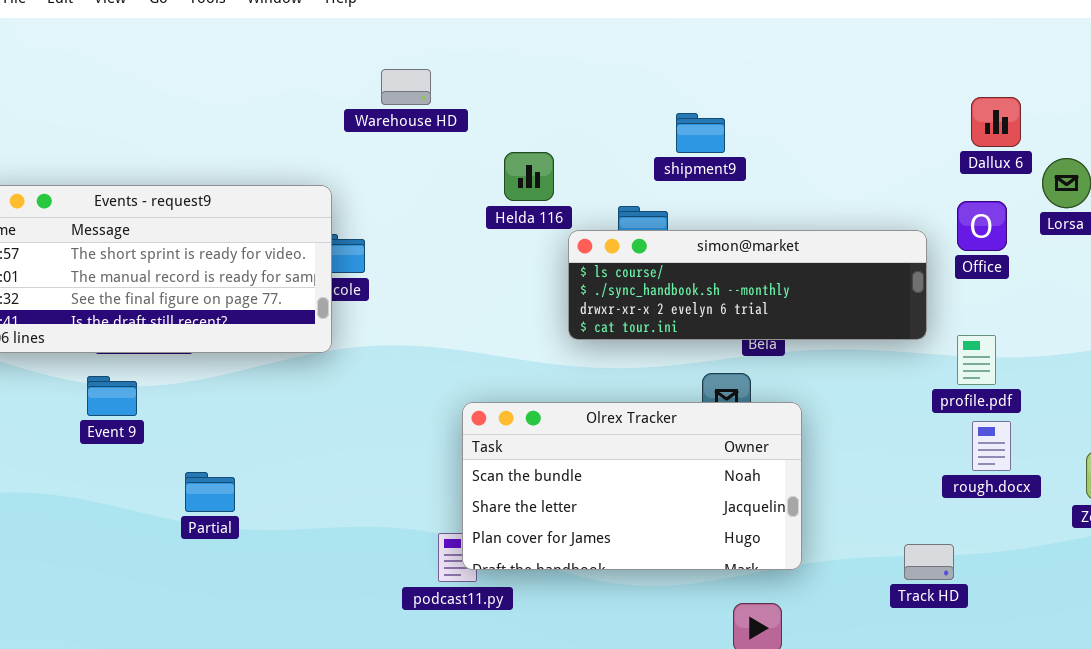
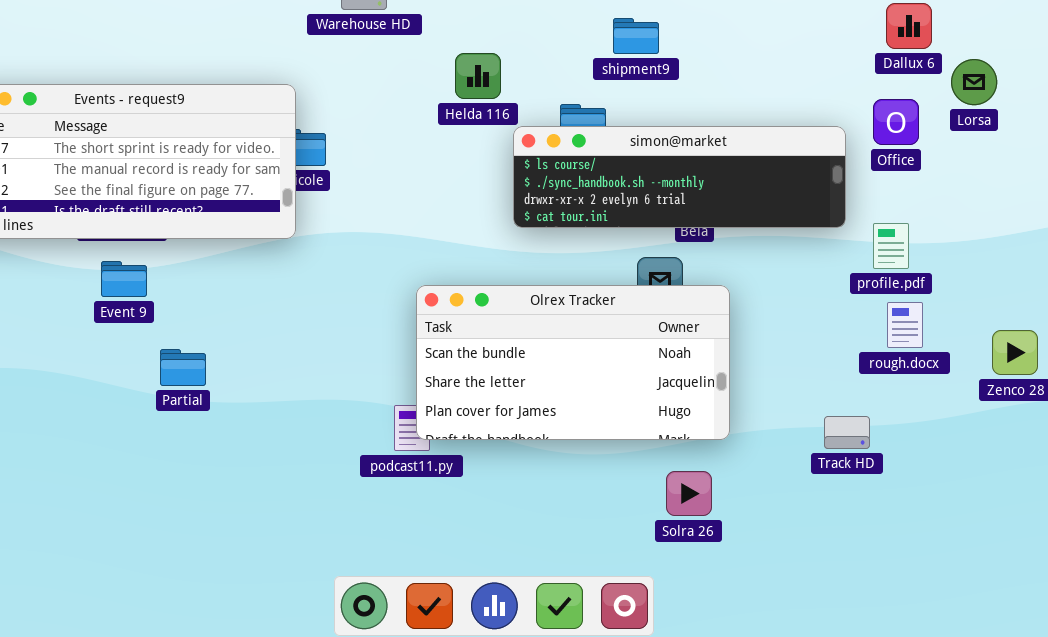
Event 9: [87,376,137,416] -> [101,261,147,297], moved

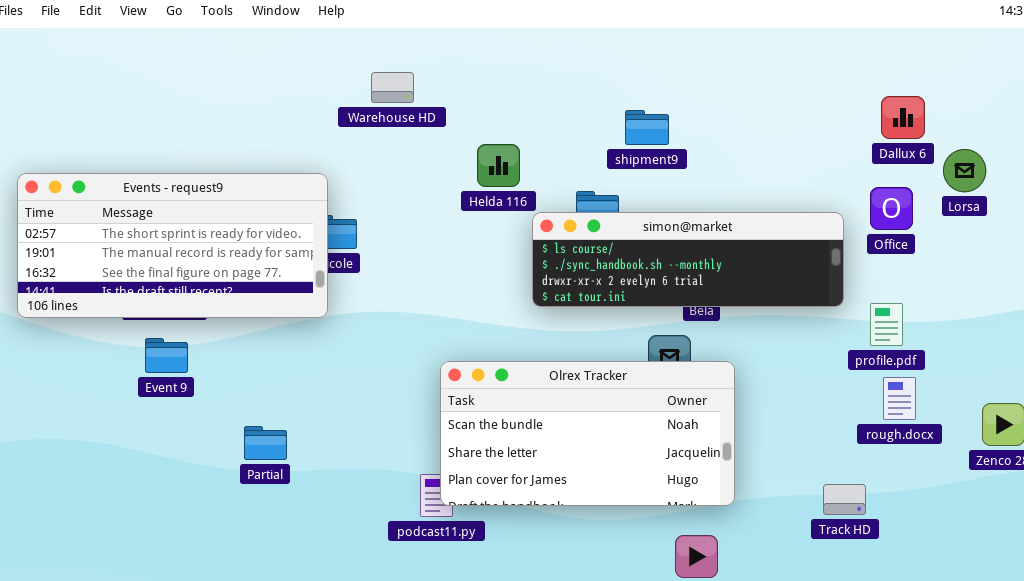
Partial: [160,349,206,386] -> [244,426,287,460], moved

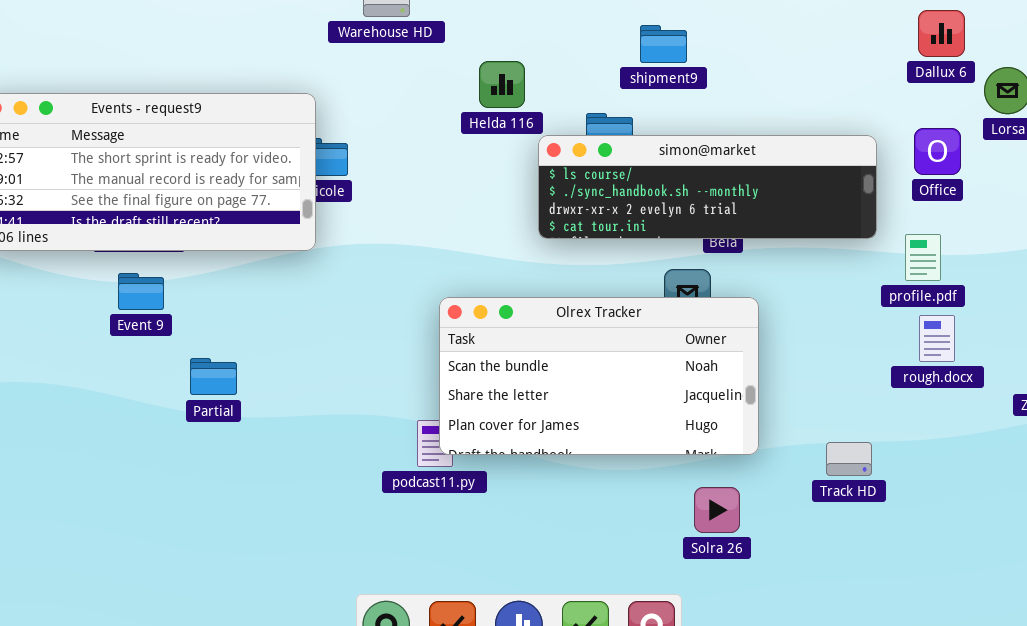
Office: [870,187,913,230] -> [914,128,961,175], moved
Partial: [244,426,287,460] -> [190,358,237,395], moved
Track HD: [823,484,866,515] -> [826,442,872,476], moved

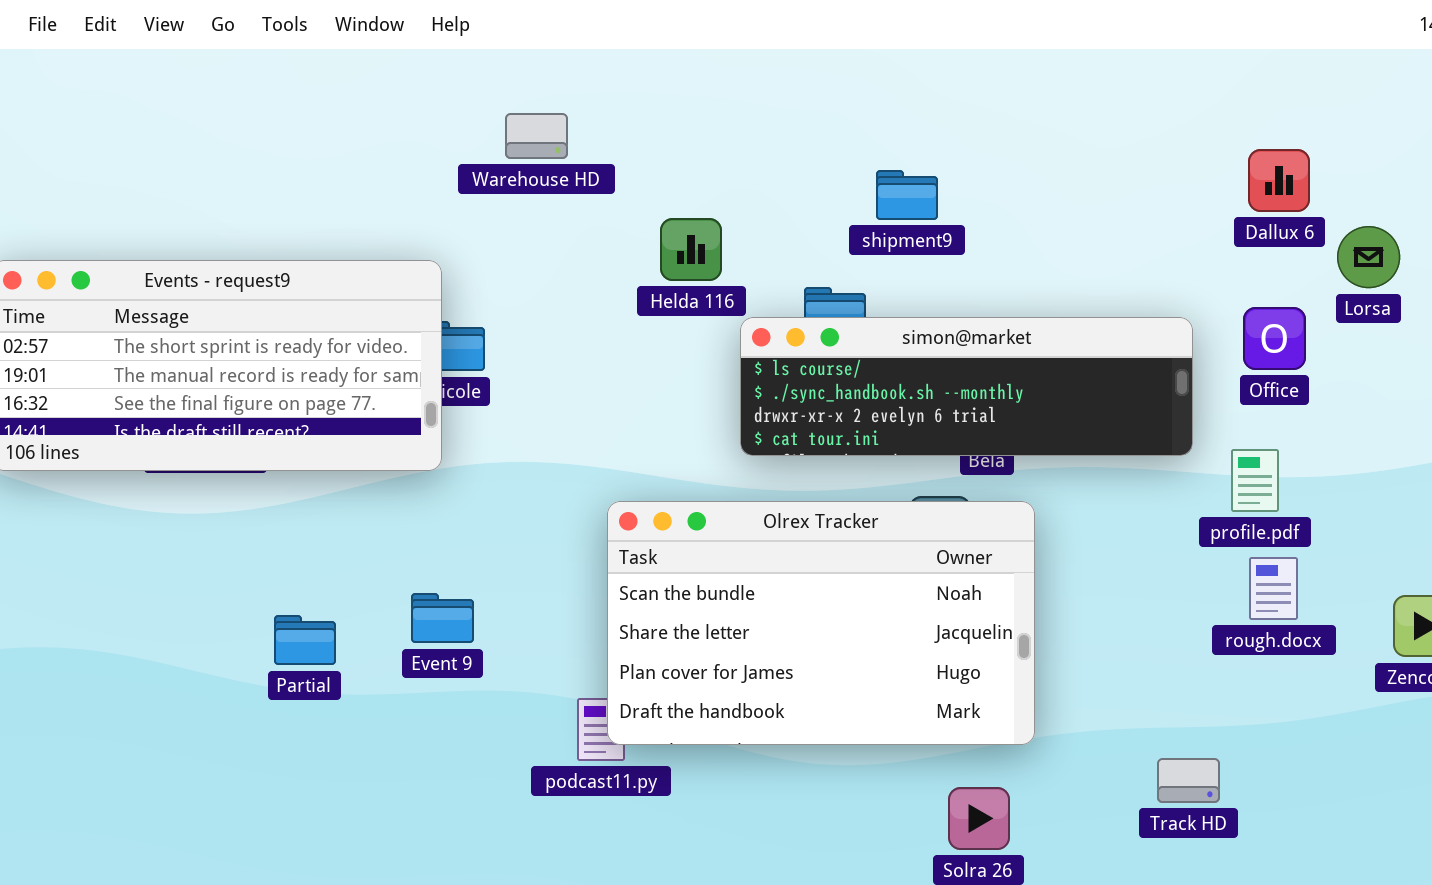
Event 9: [118,273,164,310] -> [411,593,474,643], moved
Olrex Tracker: [439,297,759,455] -> [607,501,1035,745], resized
Track HD: [826,442,872,476] -> [1157,758,1220,803], moved

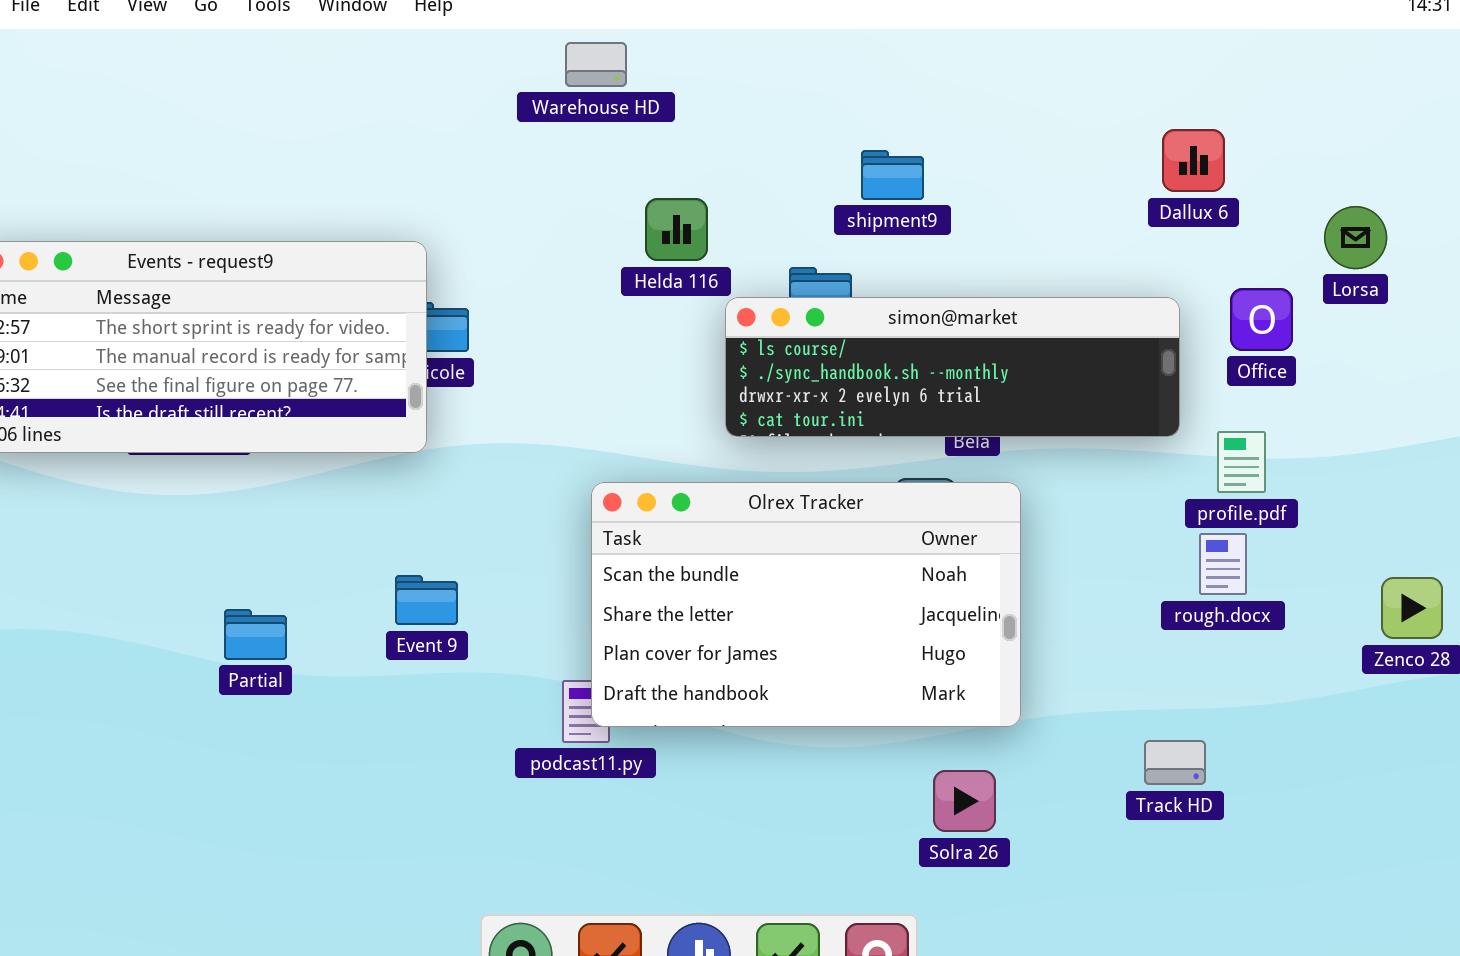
Warehouse HD: [505,113,568,159] -> [565,42,627,87], moved
Dallux 6: [1248,149,1310,212] -> [1162,129,1225,192], moved
rough.docx: [1249,557,1298,620] -> [1199,533,1247,595], moved
Partial: [274,615,336,665] -> [224,609,287,660], moved

